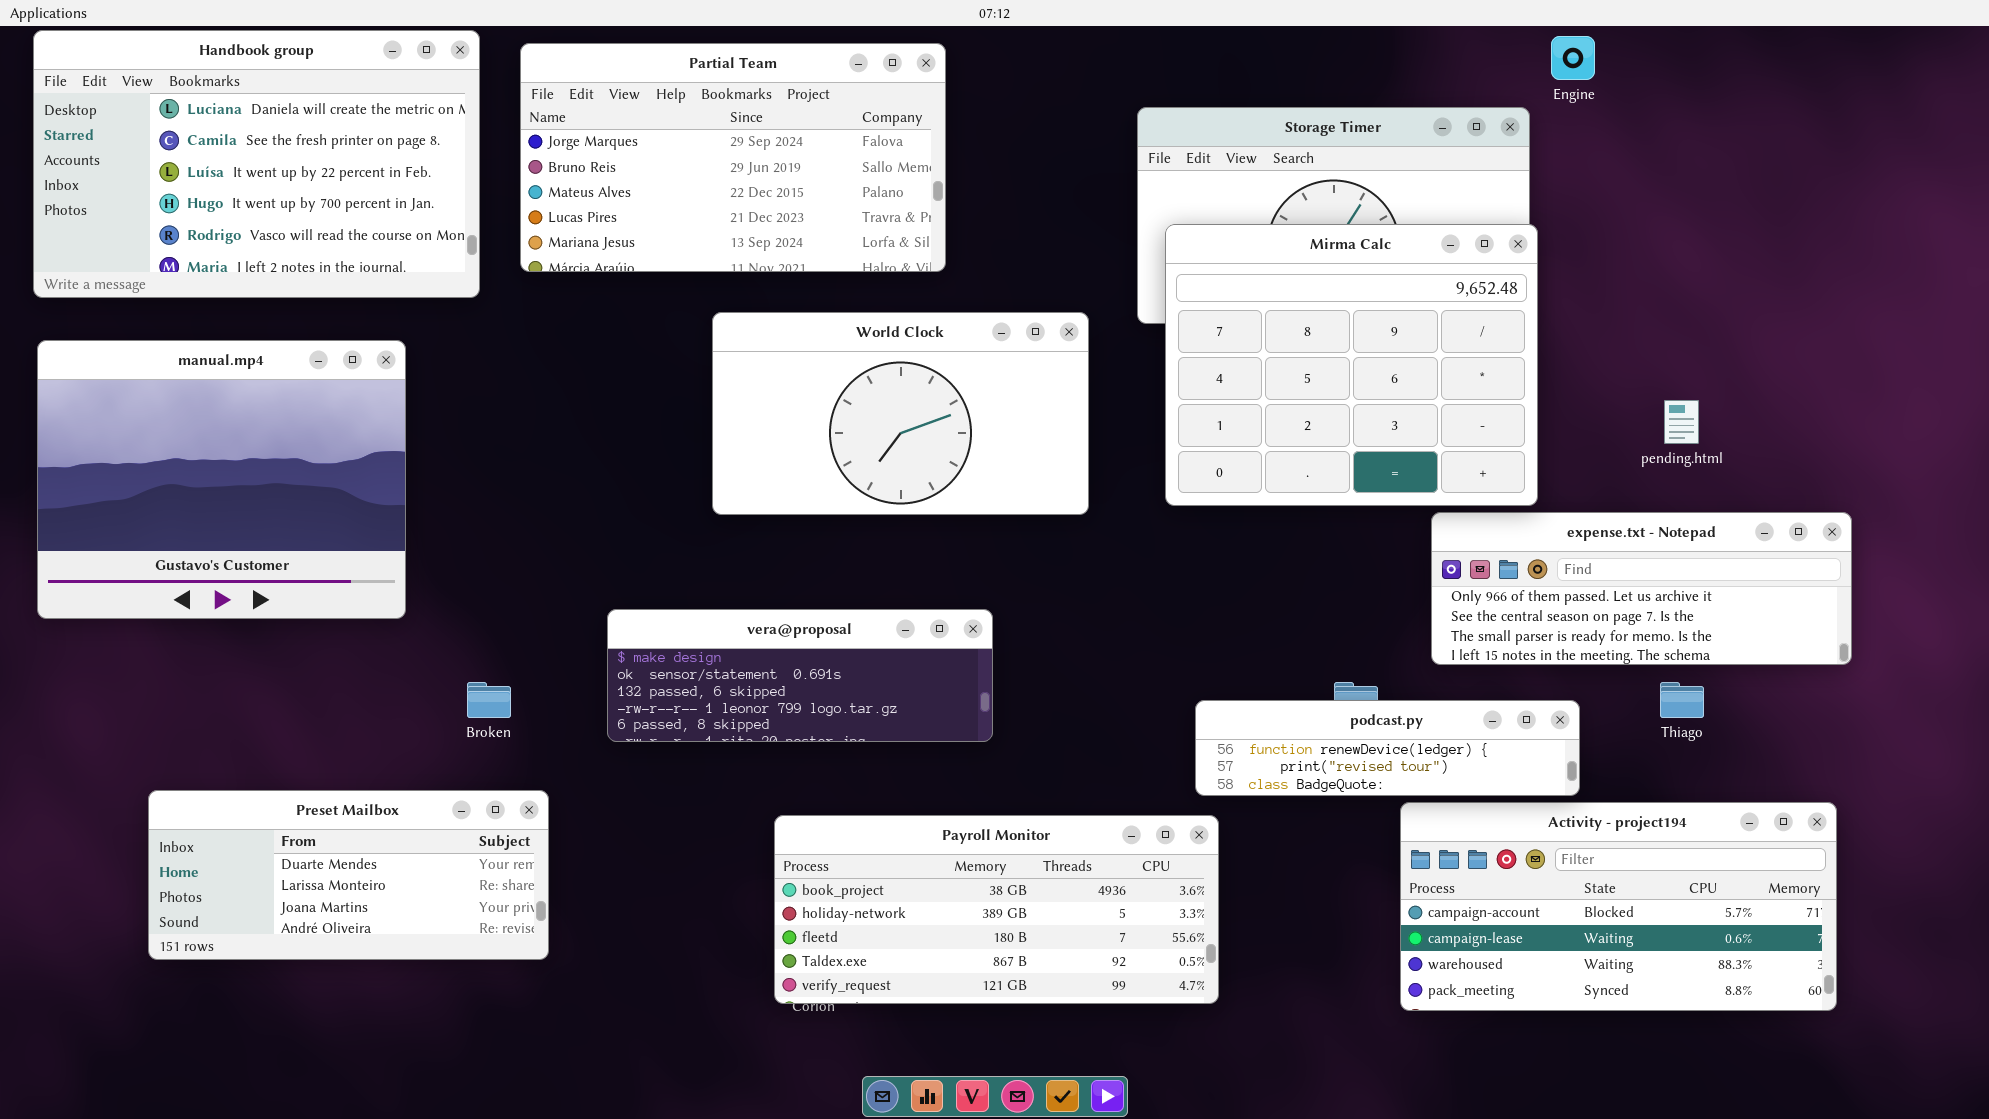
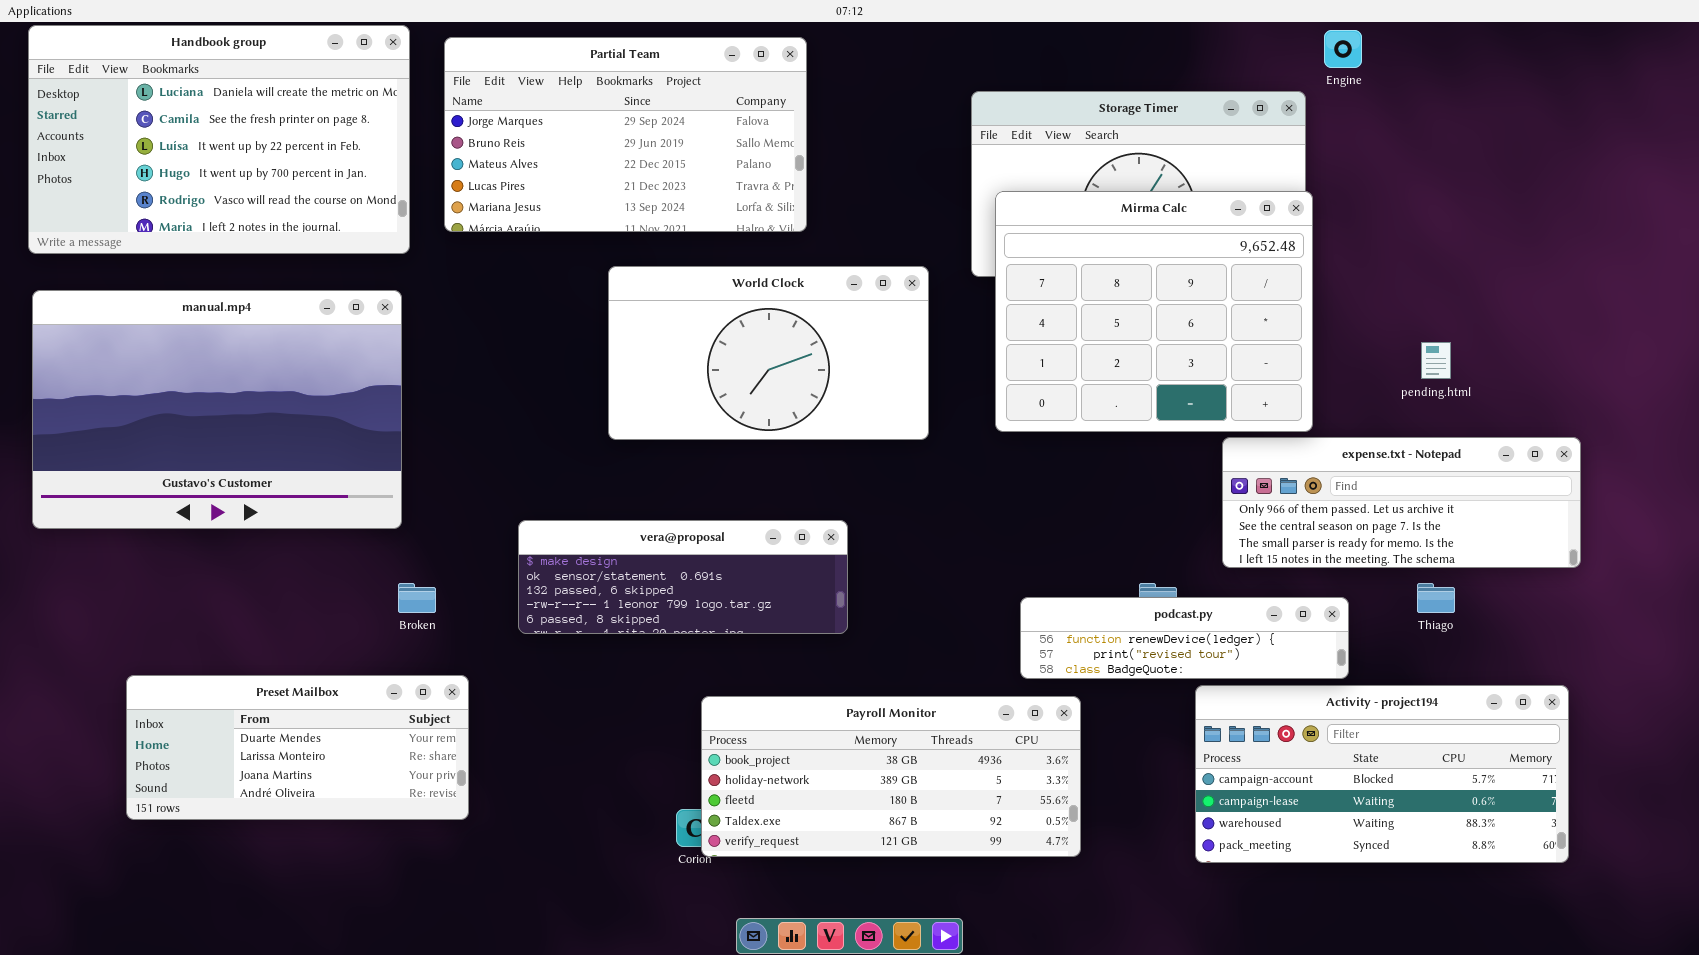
manual.mp4: [37,340,406,619] -> [32,290,402,529], resized
Payroll Monitor: [774,815,1219,1004] -> [701,696,1081,857], moved

